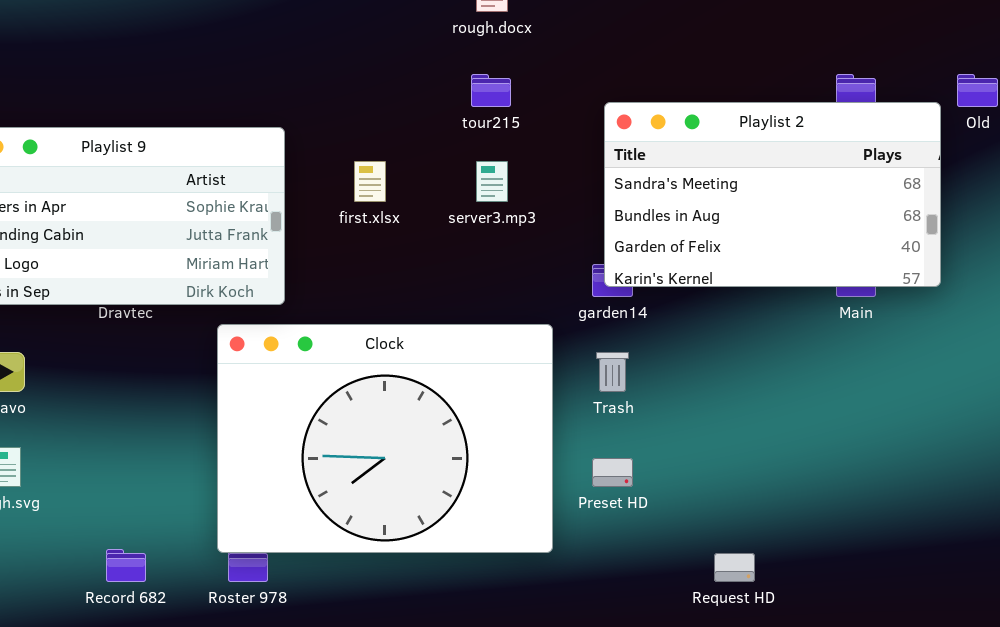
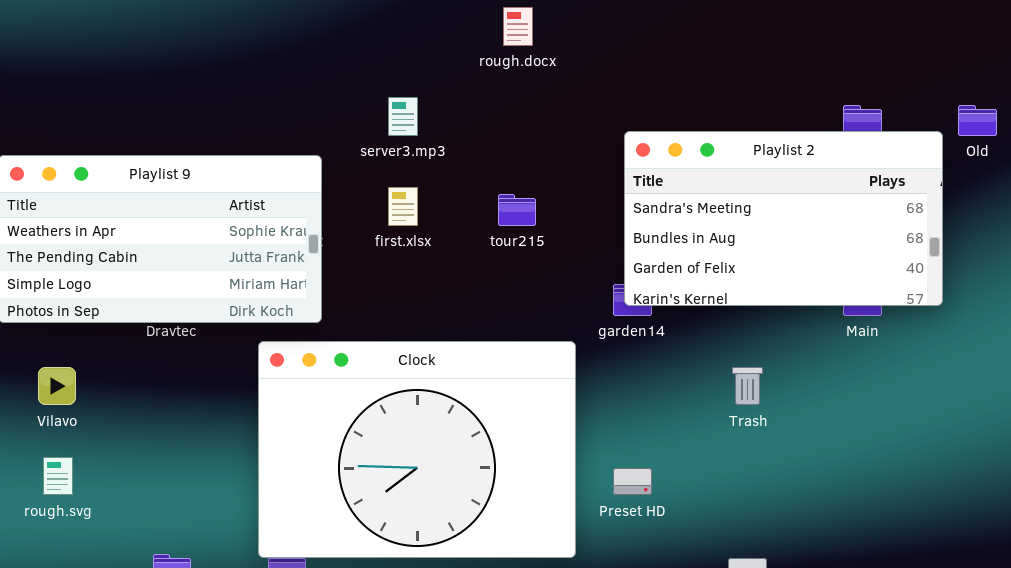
tour215: [471,74,511,107] -> [498,194,536,226], moved
server3.mp3: [476,161,508,202] -> [388,97,418,136], moved
Trash: [596,352,629,392] -> [732,367,763,405], moved

